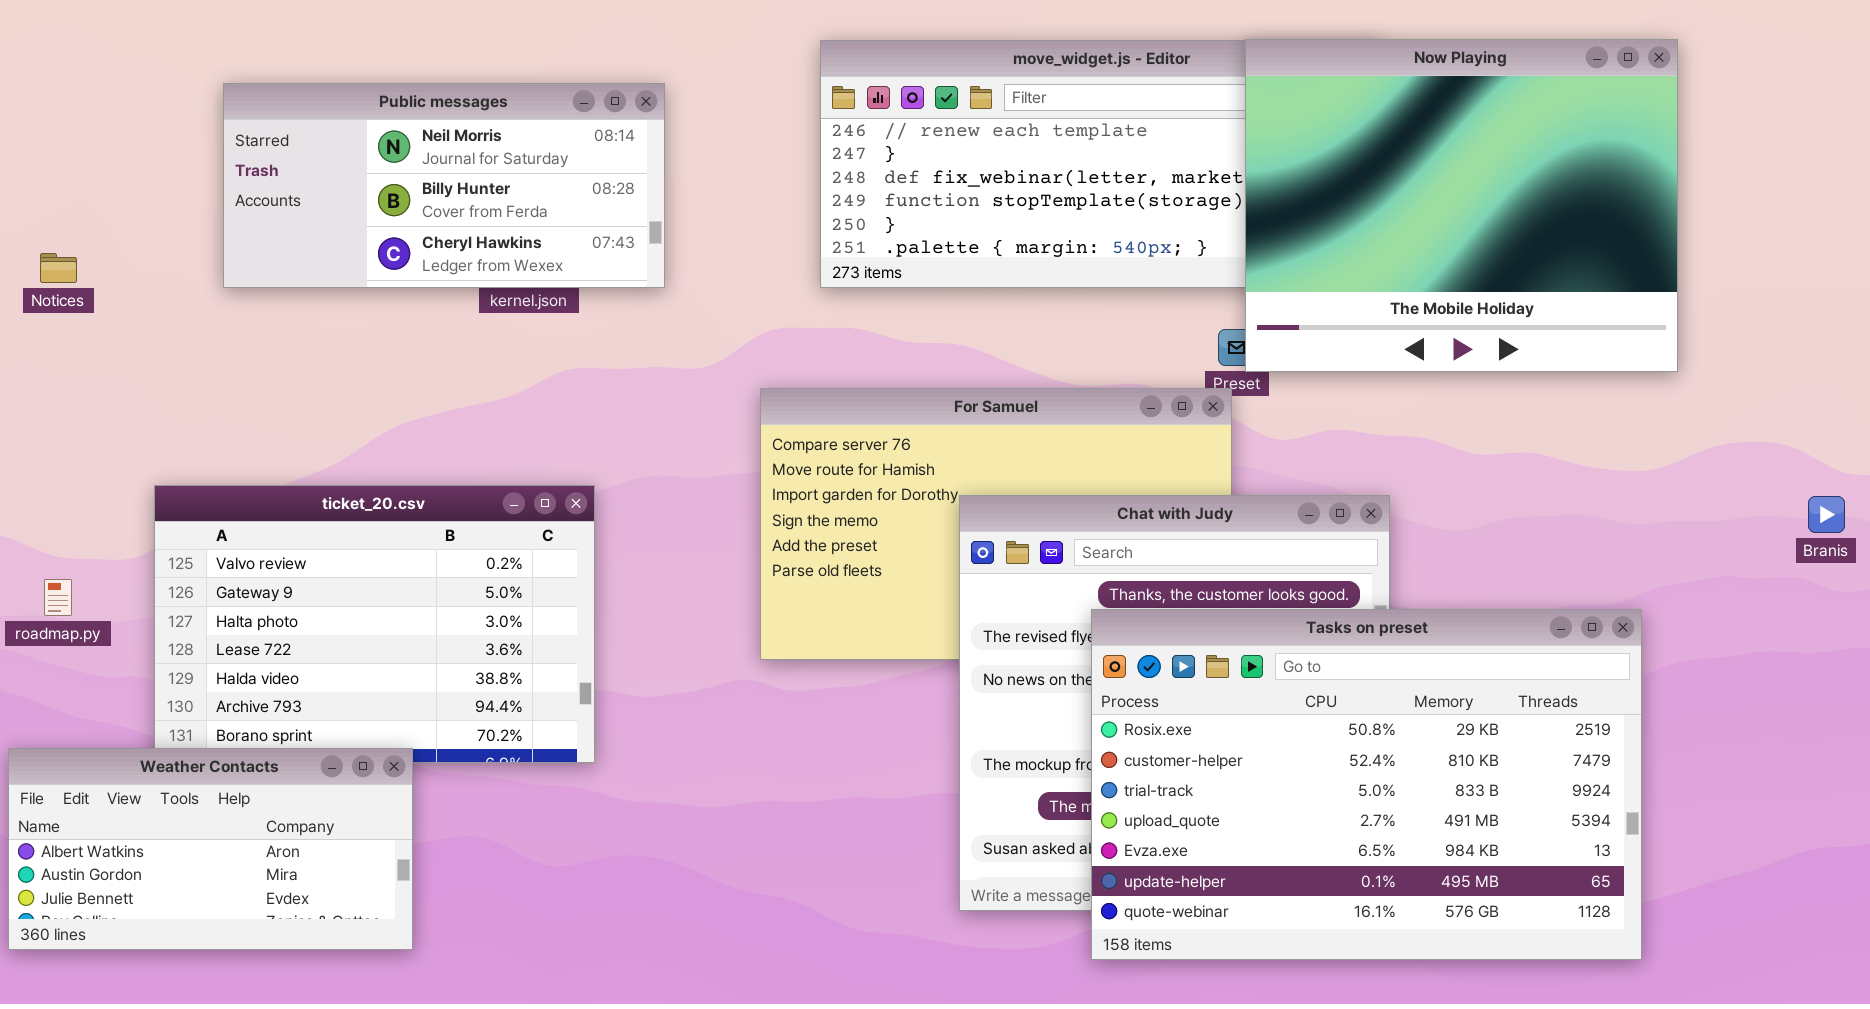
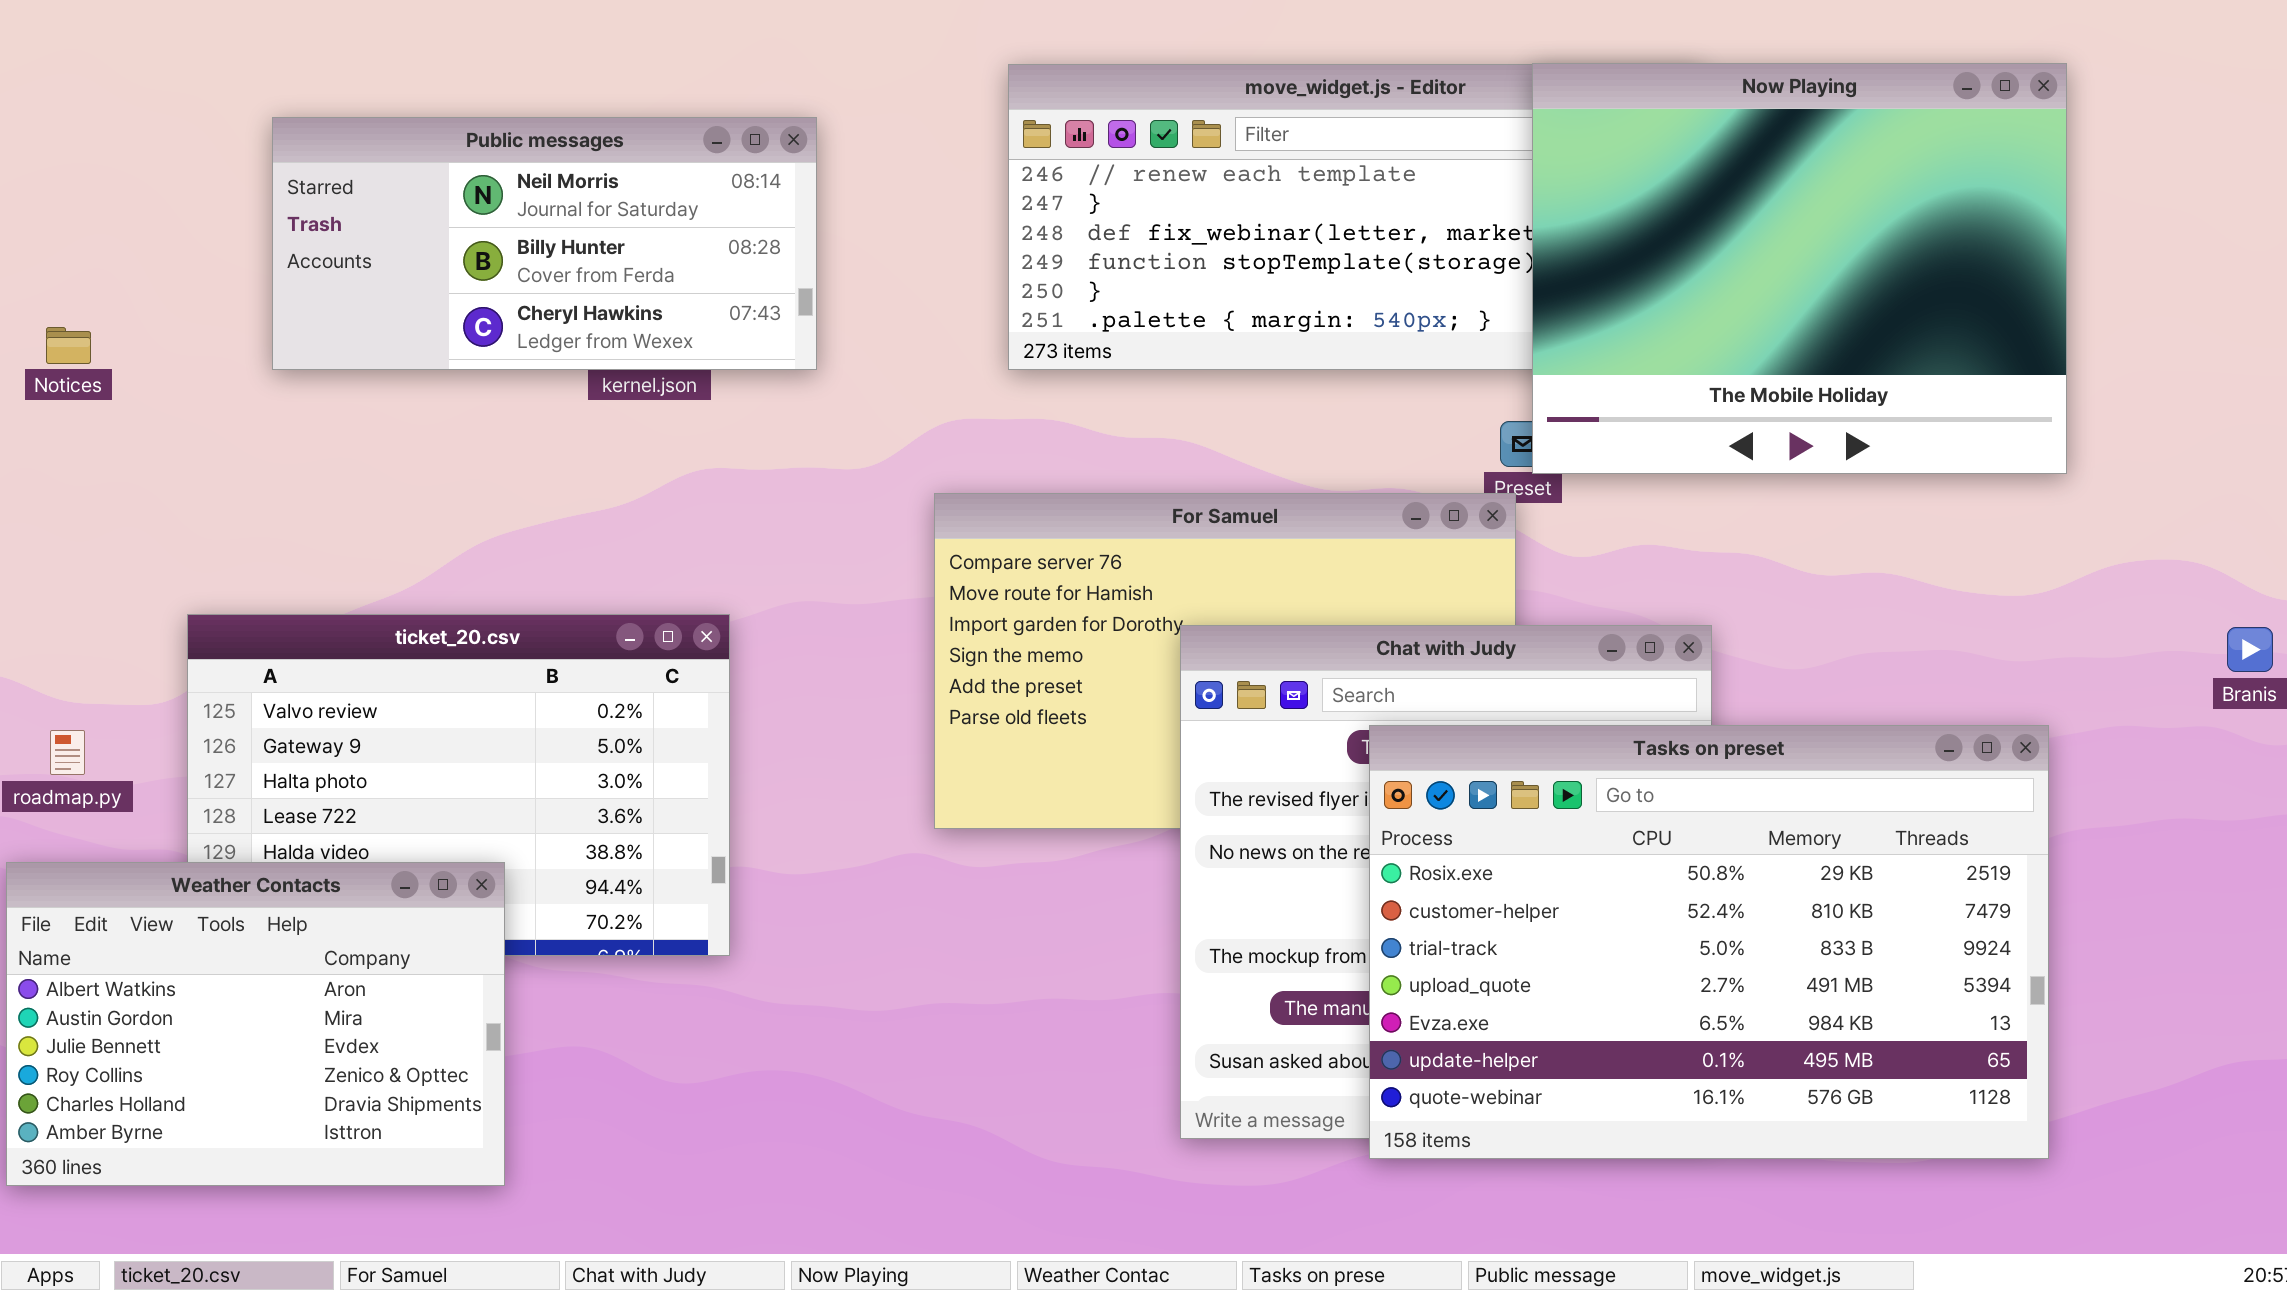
Tasks on preset: [1091,609,1642,960] -> [1369,725,2049,1159], moved
Weather Contacts: [8,748,413,950] -> [6,862,505,1186], resized

